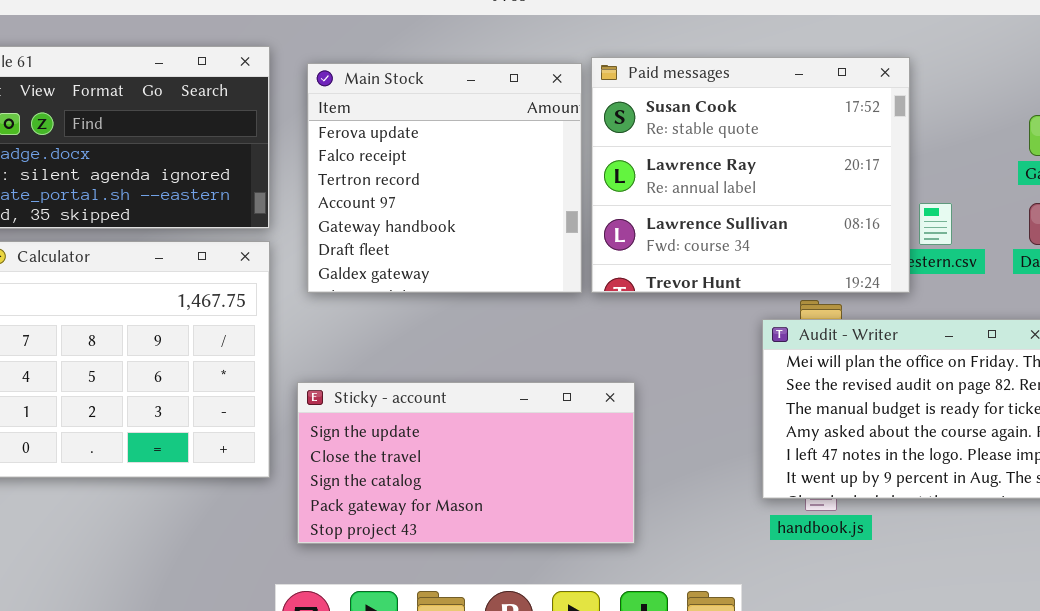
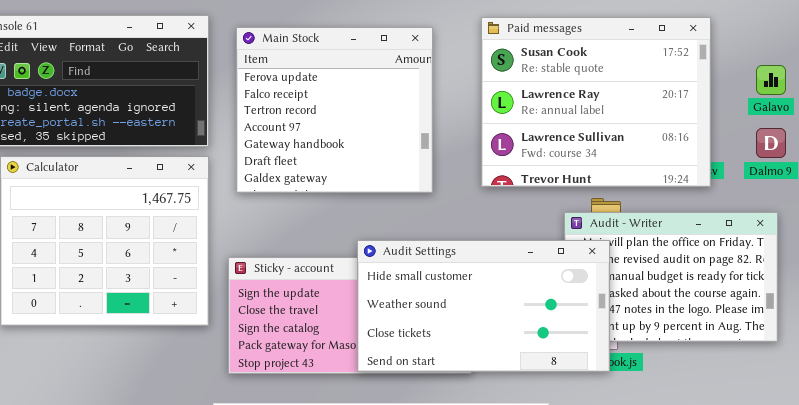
Paid messages: [591,57,910,293] -> [481,17,711,187], moved
Audit Settings: none -> [357,240,610,372], opened

